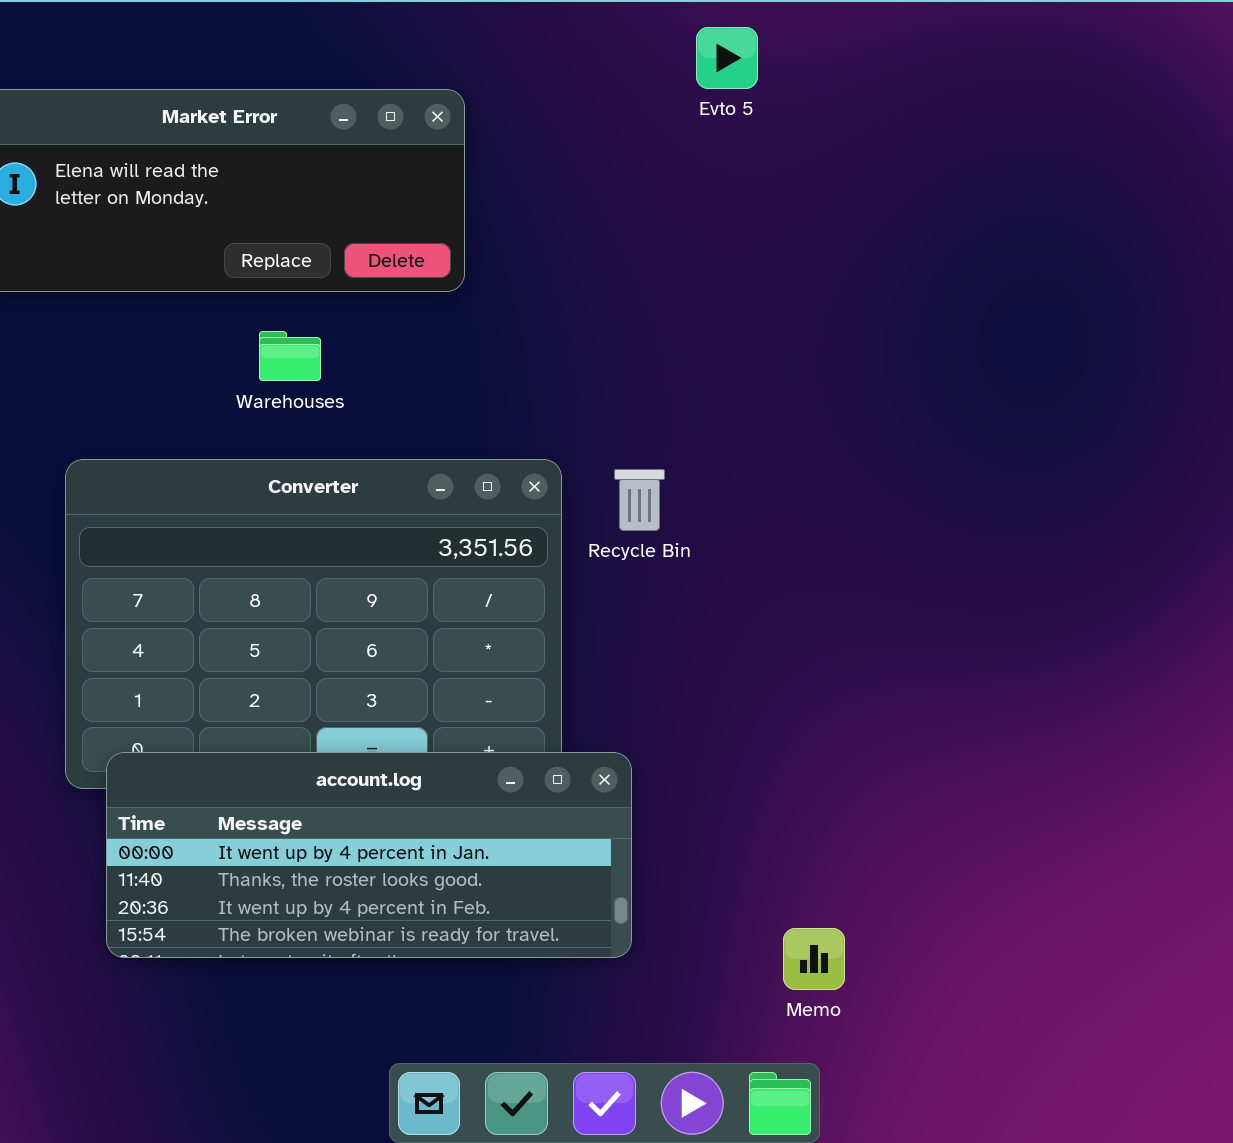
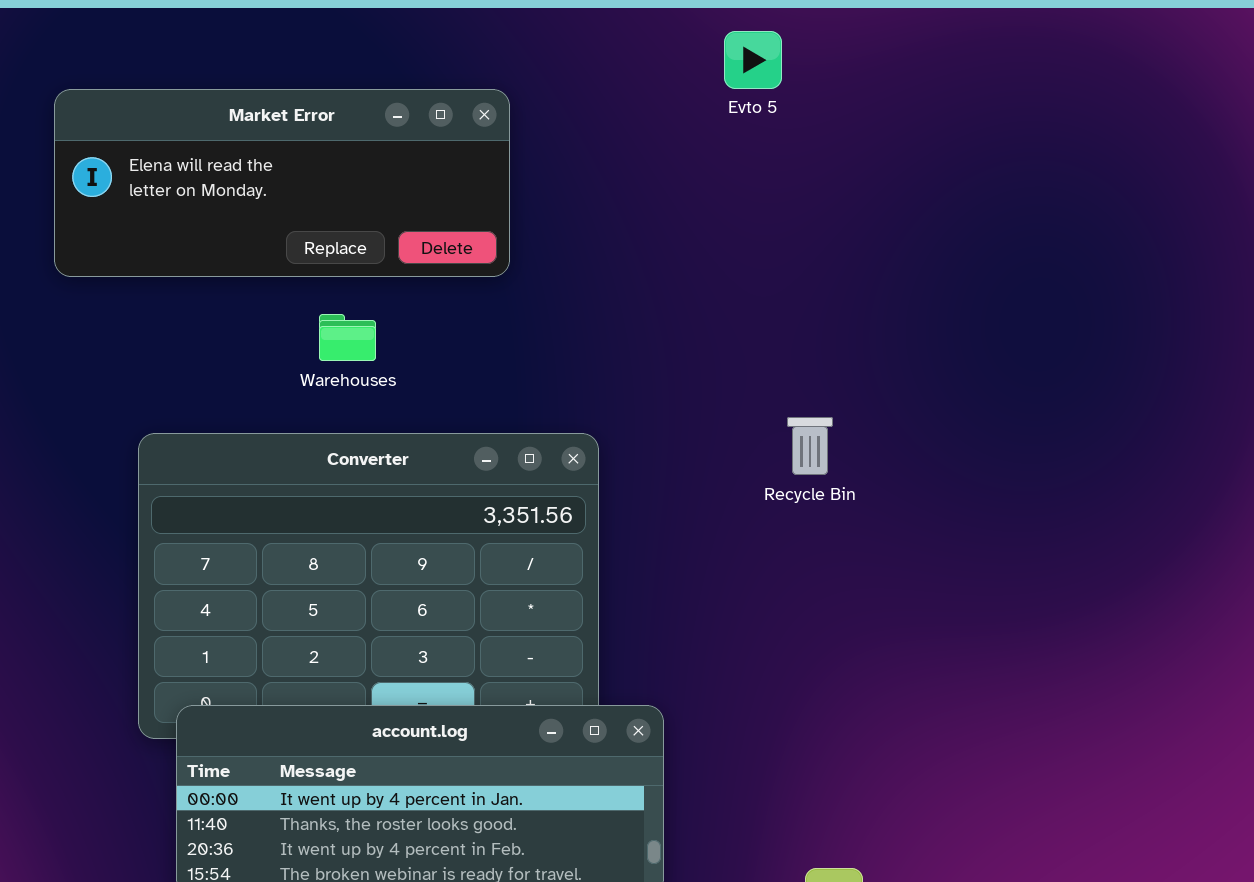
Recycle Bin: [614,469,665,531] -> [787,417,833,475], moved

